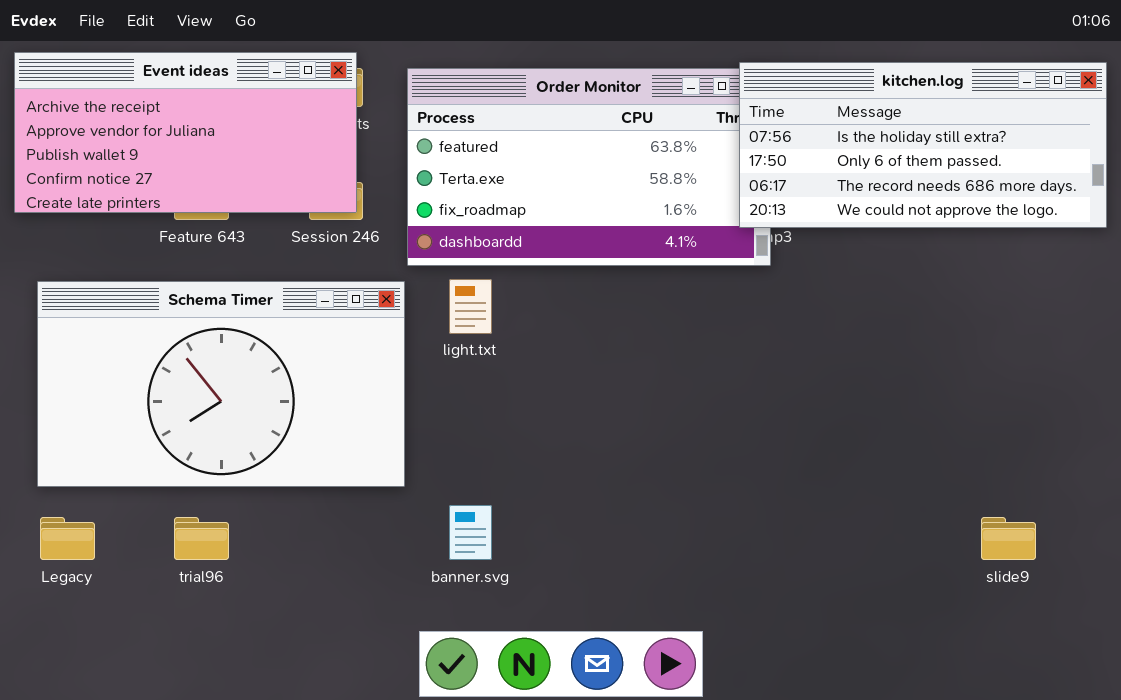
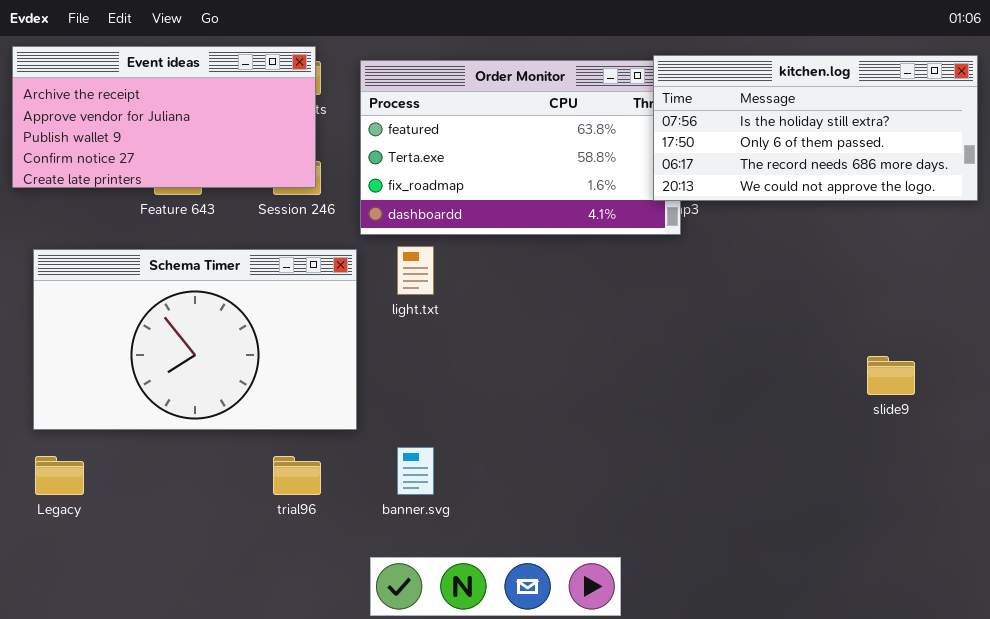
trial96: [174,517,229,560] -> [273,456,321,495], moved
slide9: [981,517,1036,560] -> [867,356,915,395], moved

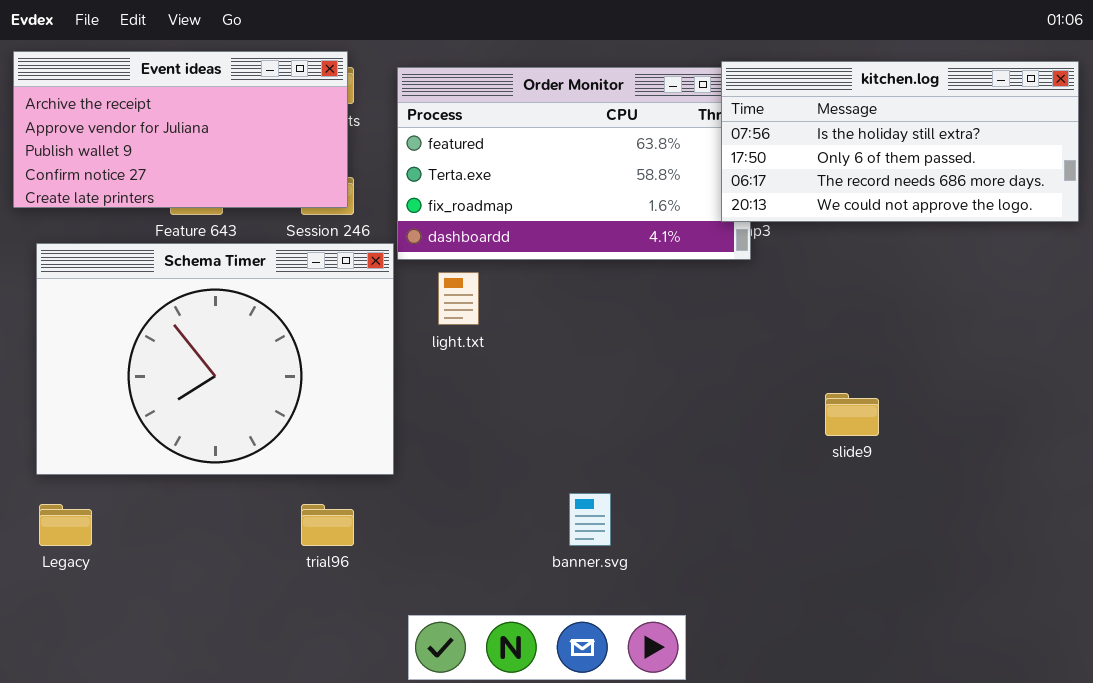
Schema Timer: [33,249,357,430] -> [36,243,394,475], resized
slide9: [867,356,915,395] -> [825,393,879,436], moved
banner.svg: [397,447,434,495] -> [569,493,611,546], moved

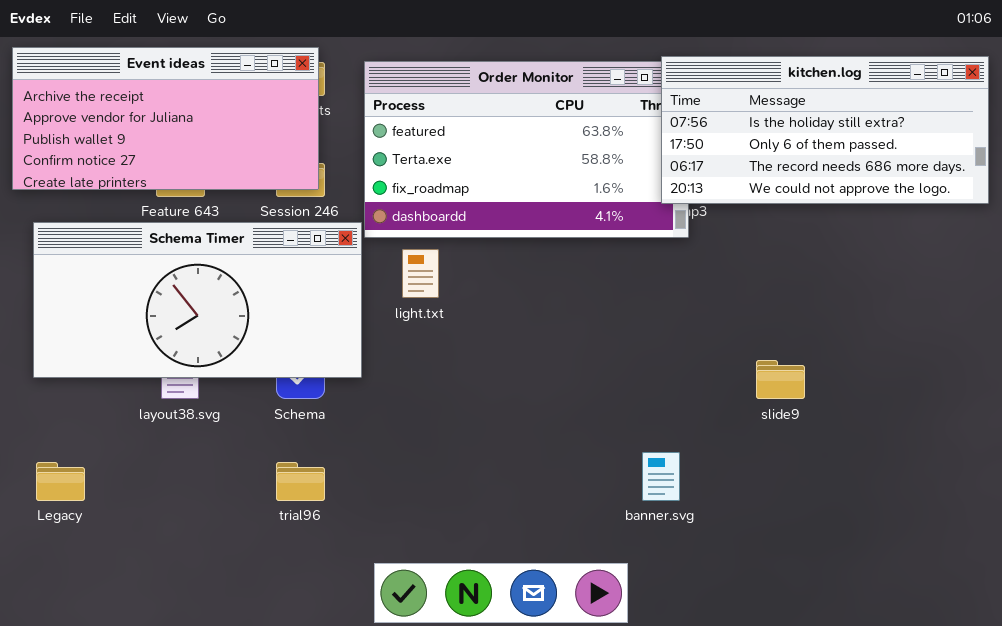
Schema Timer: [36,243,394,475] -> [33,222,362,378], resized
banner.svg: [569,493,611,546] -> [642,452,680,501], moved

